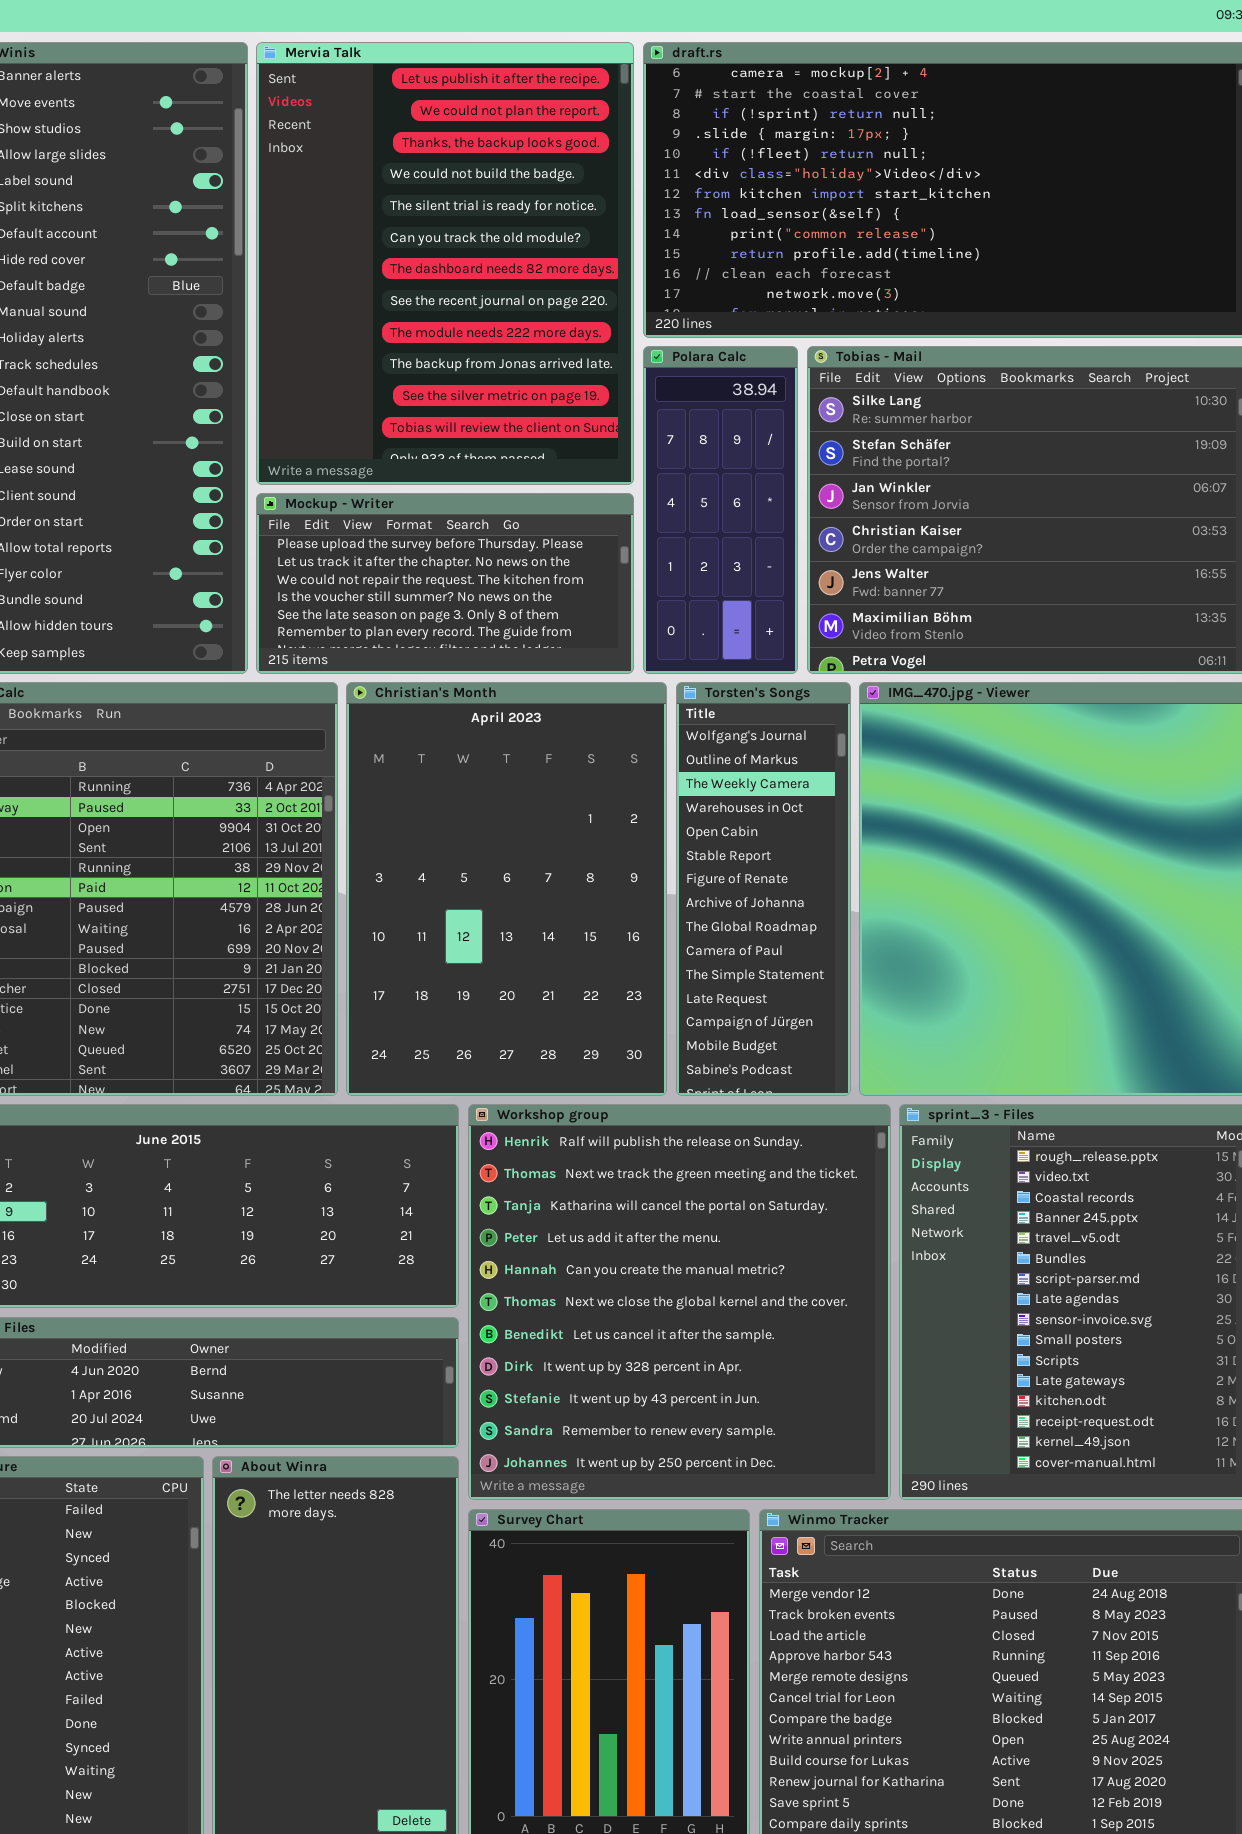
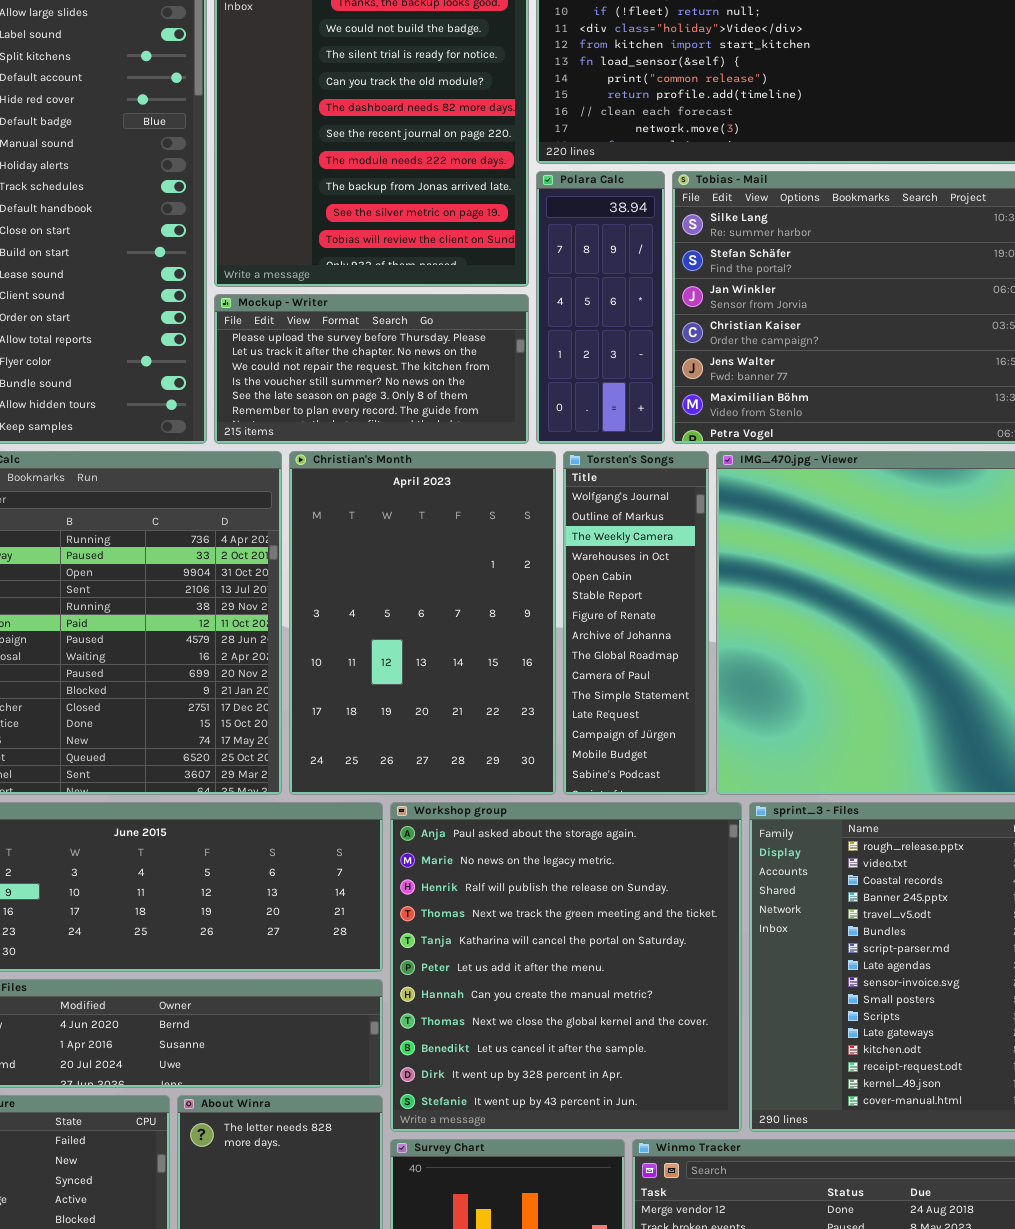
Workshop group: [468,1104,891,1500] -> [390,802,742,1132], scrolled up 2 rows

